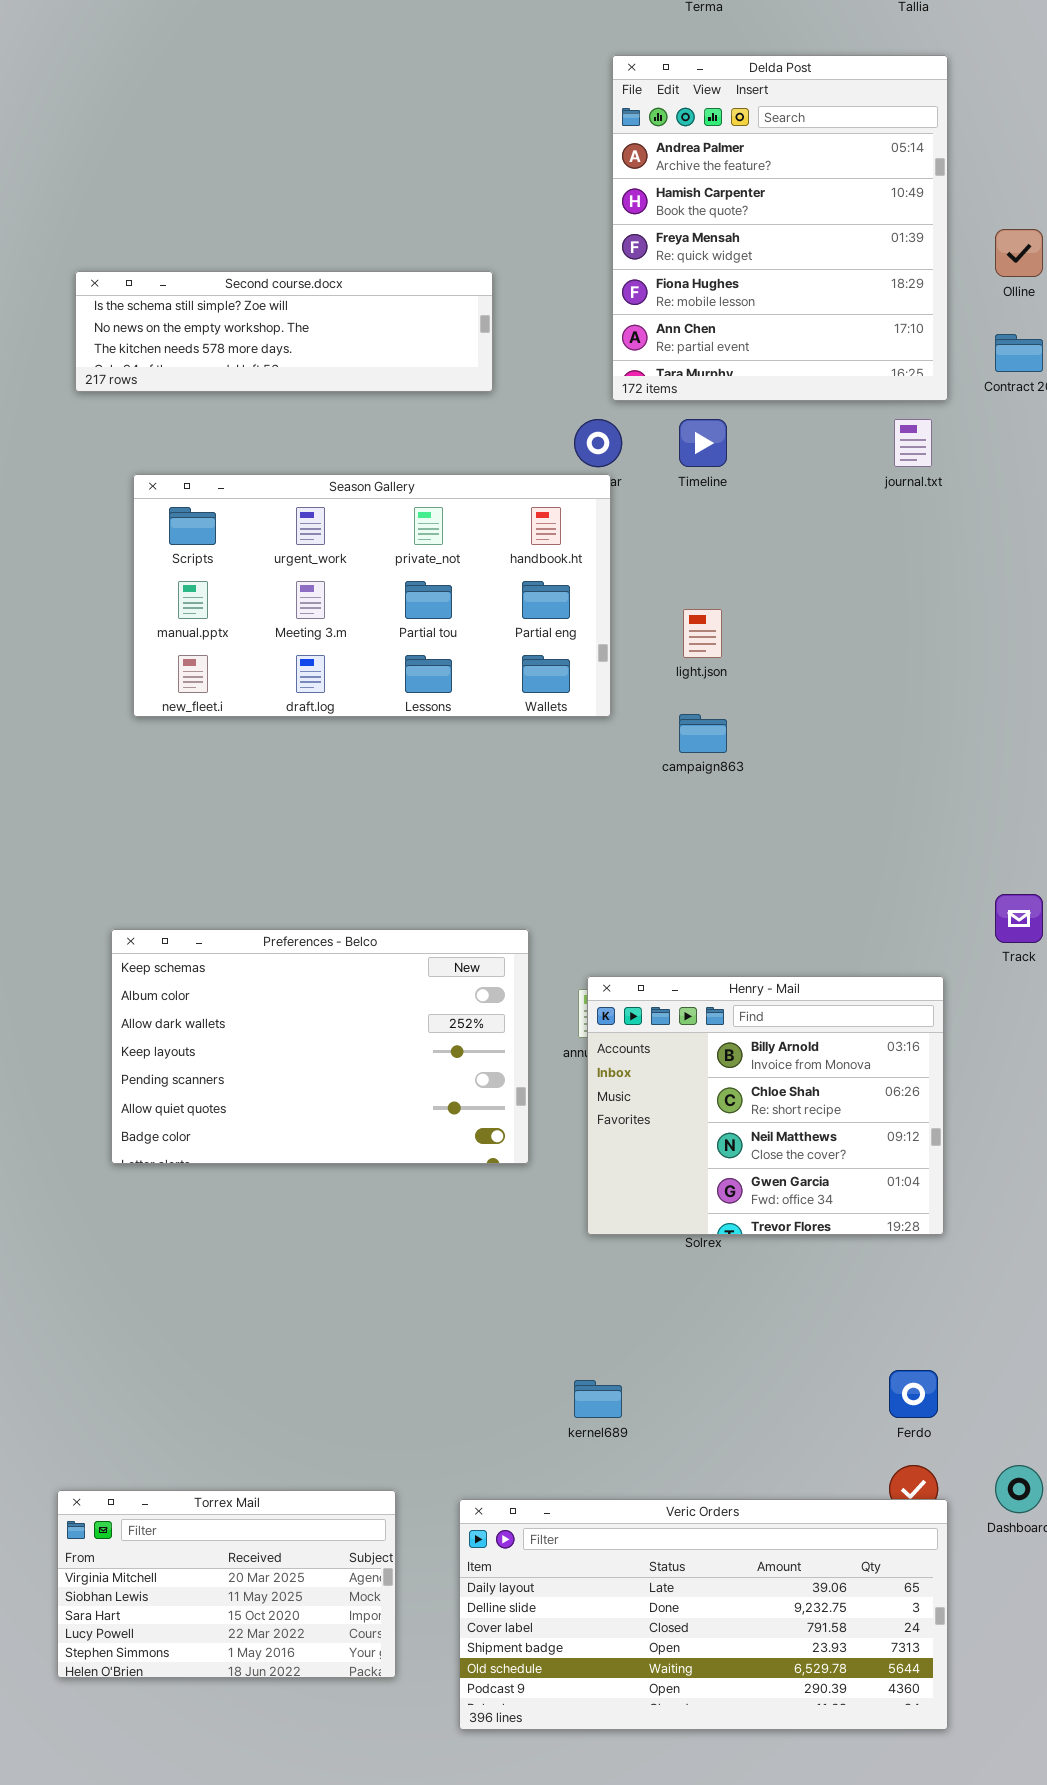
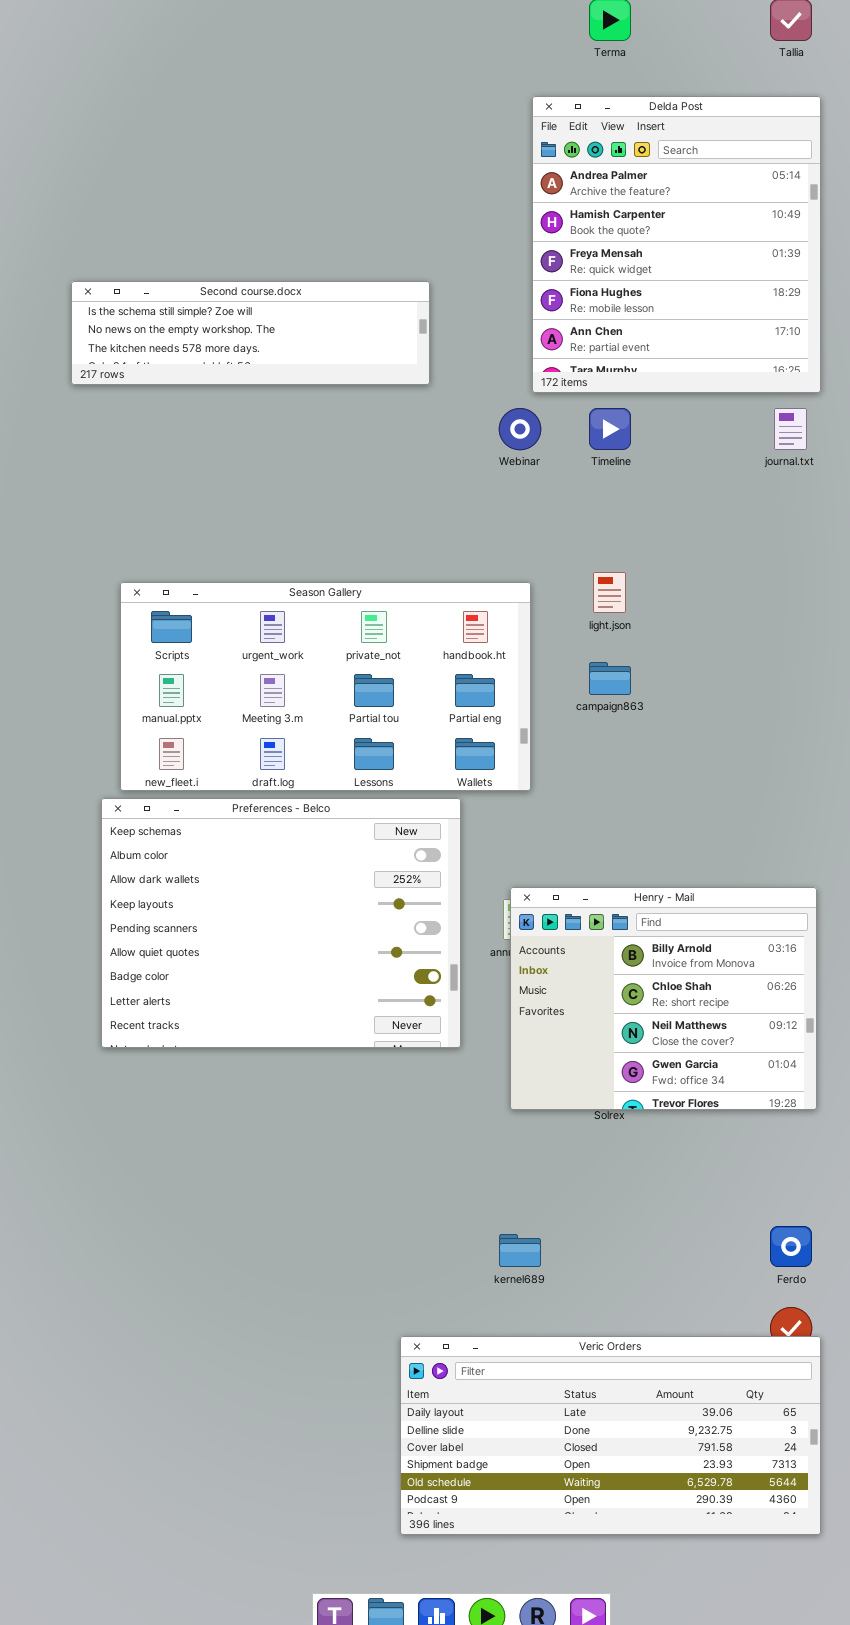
Season Gallery: [133,474,611,717] -> [120,582,531,791], moved
Preferences - Belco: [111,929,529,1164] -> [101,798,461,1048], resized
Torrex Mail: [57,1490,396,1678] -> none, closed

